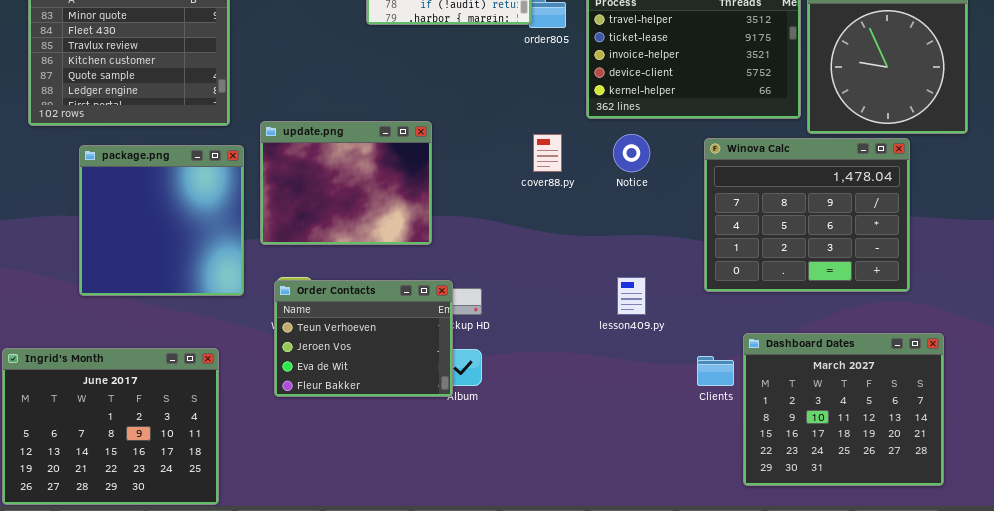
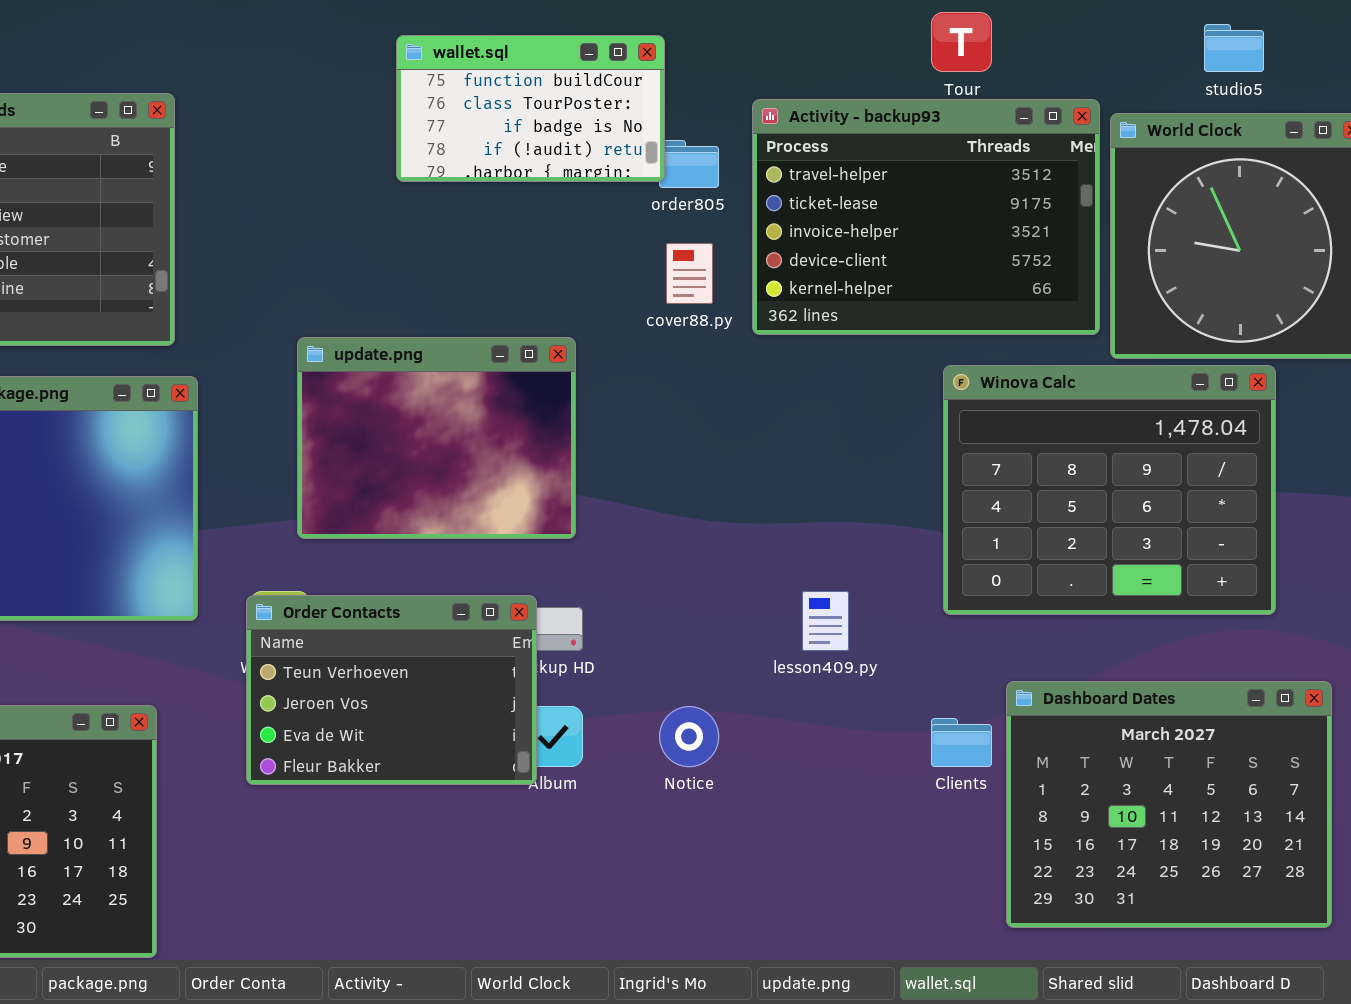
update.png: [260,121,432,245] -> [297,337,576,539], moved
cover88.py: [533,134,562,172] -> [666,243,713,304], moved
Notice: [613,134,650,172] -> [659,706,719,767], moved

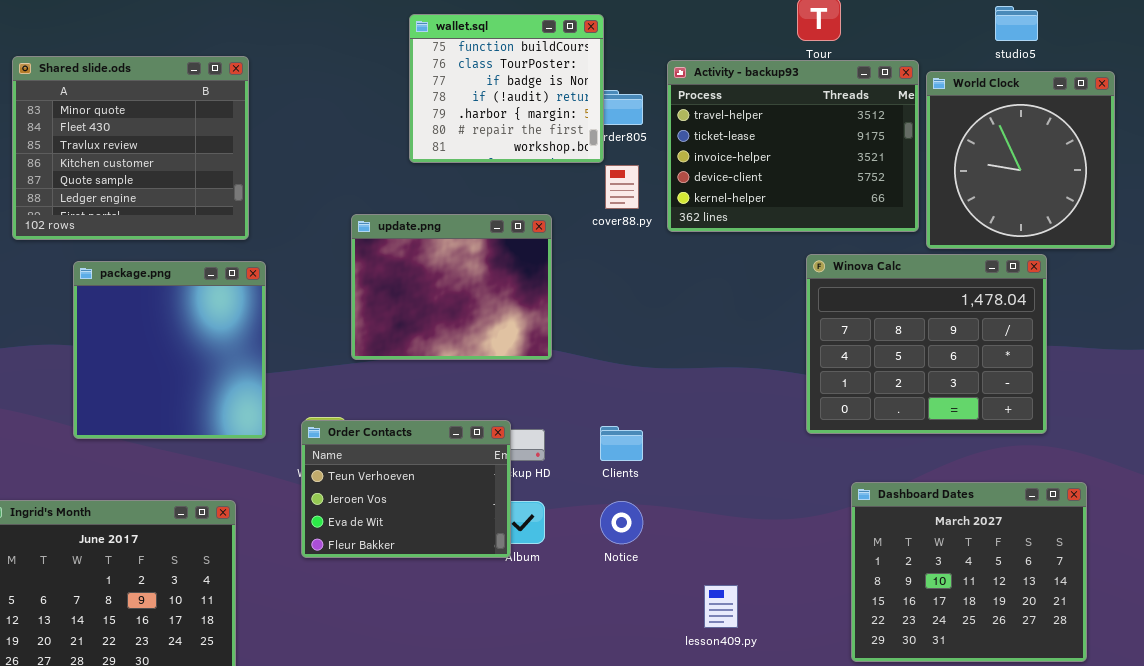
wallet.sql: [396,35,665,182] -> [409,14,604,163], resized
update.png: [297,337,576,539] -> [351,214,552,360], moved
lesson409.py: [802,591,849,651] -> [704,585,738,628], moved
Clients: [931,718,992,767] -> [600,426,643,461], moved

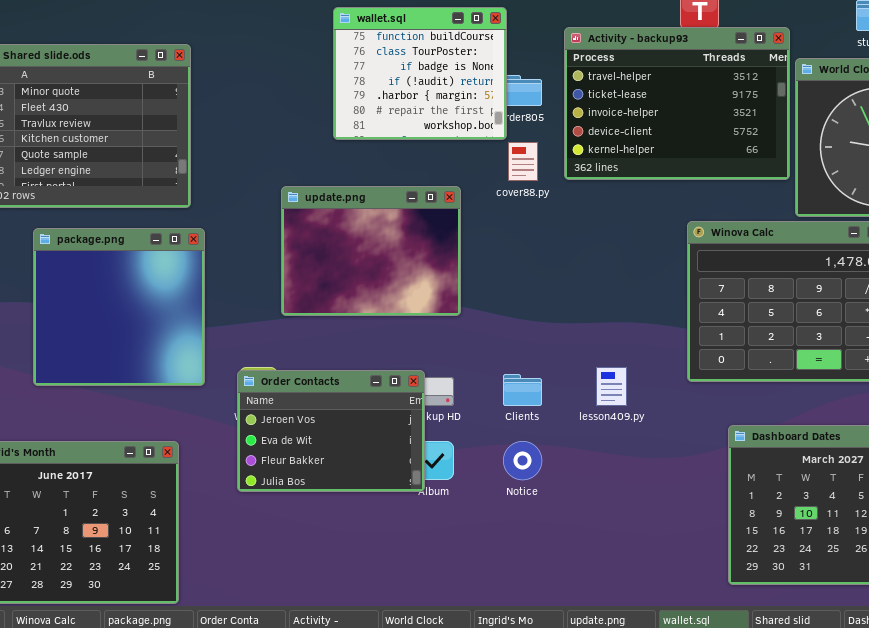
Activity - backup93: [667,60,919,232] -> [564,27,790,180], moved
Order Contacts: [301,420,511,558] -> [237,370,425,492], scrolled down 1 row
lesson409.py: [704,585,738,628] -> [596,367,627,406], moved

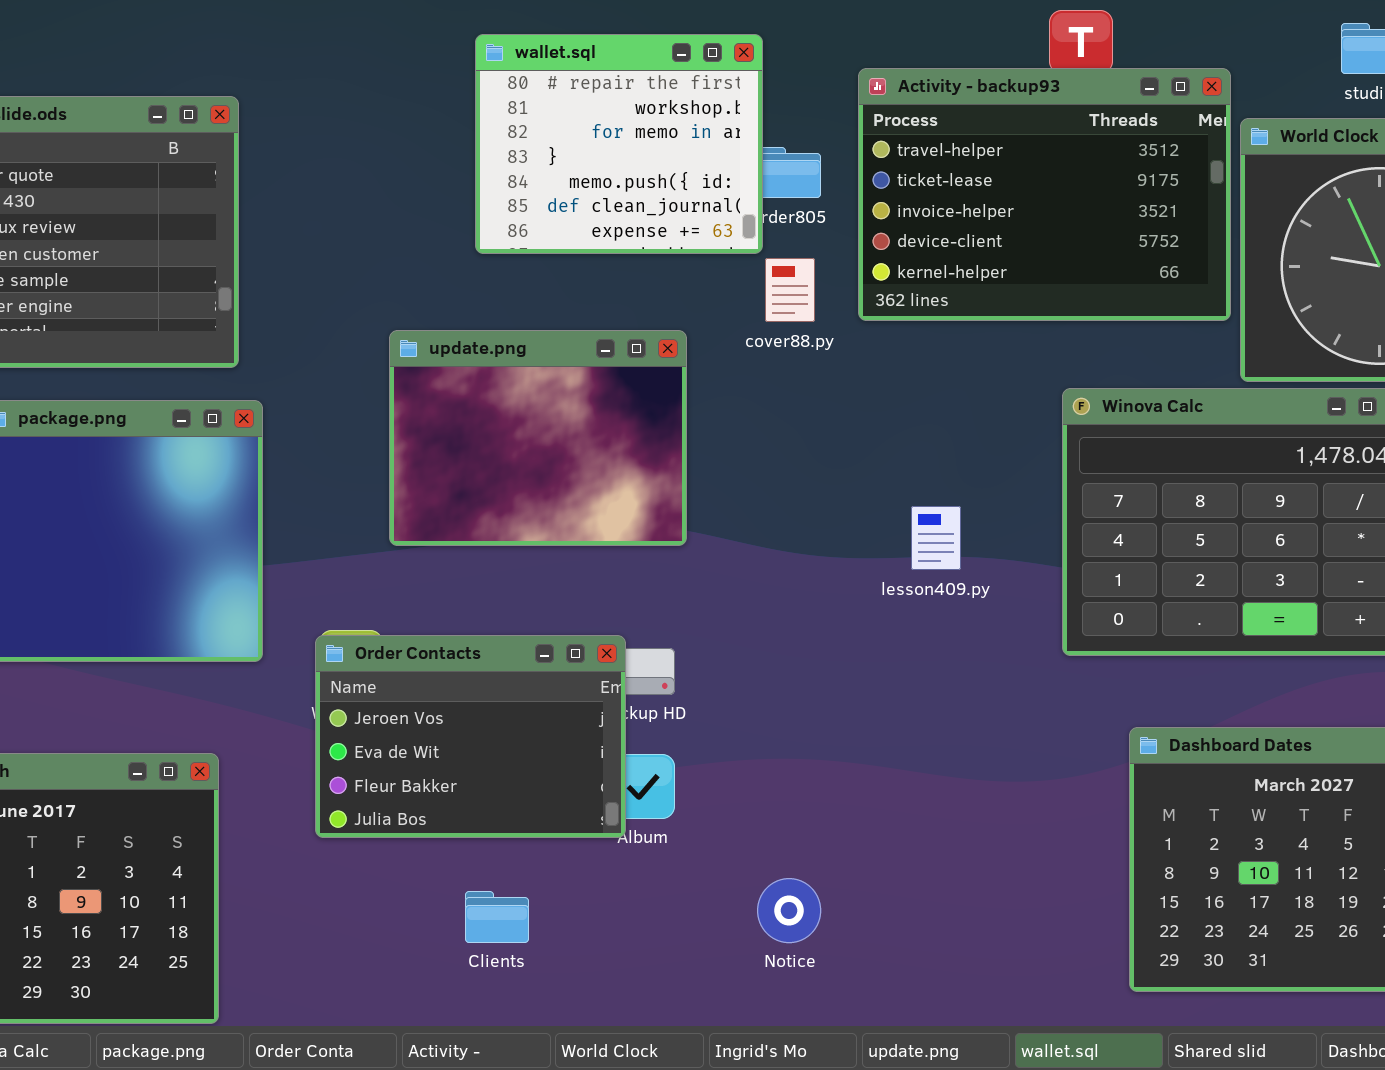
wallet.sql: [333,7,507,140] -> [475,34,763,254], scrolled down 5 rows
lesson409.py: [596,367,627,406] -> [911,506,961,570], moved
Clients: [503,374,542,406] -> [465,891,529,943], moved
Notice: [503,441,542,480] -> [757,878,821,943], moved

